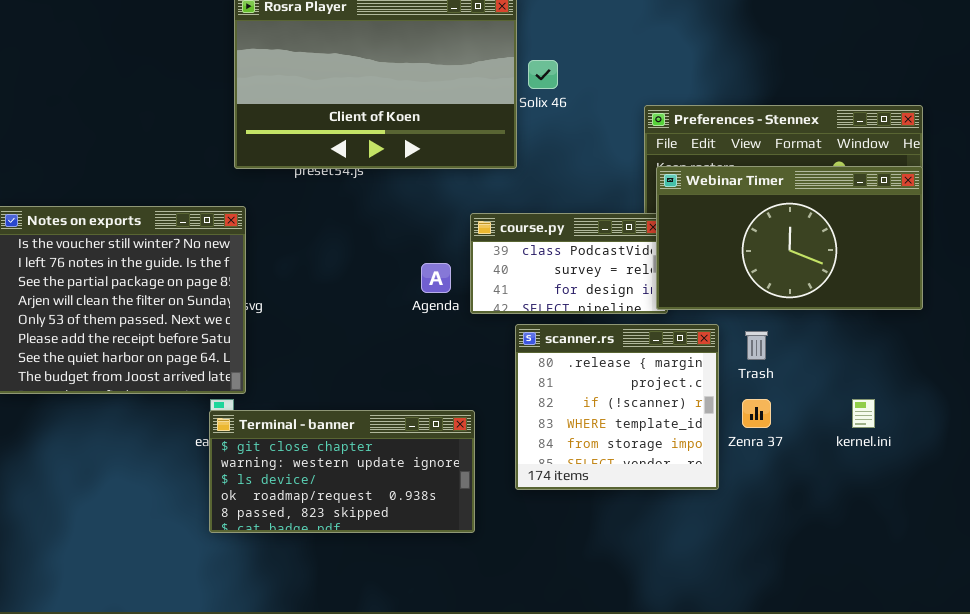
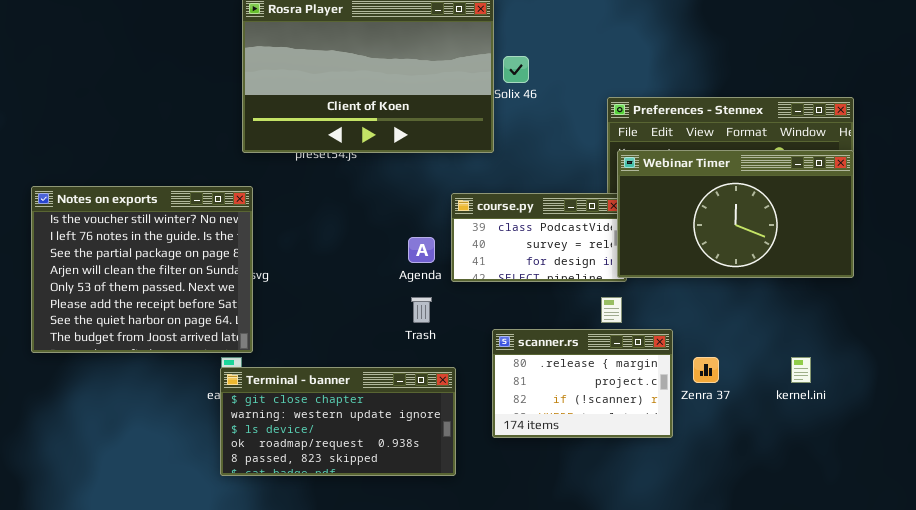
scanner.rs: [515,324,719,490] -> [492,329,673,438], resized
Trash: [745,331,768,360] -> [411,297,432,323], moved

